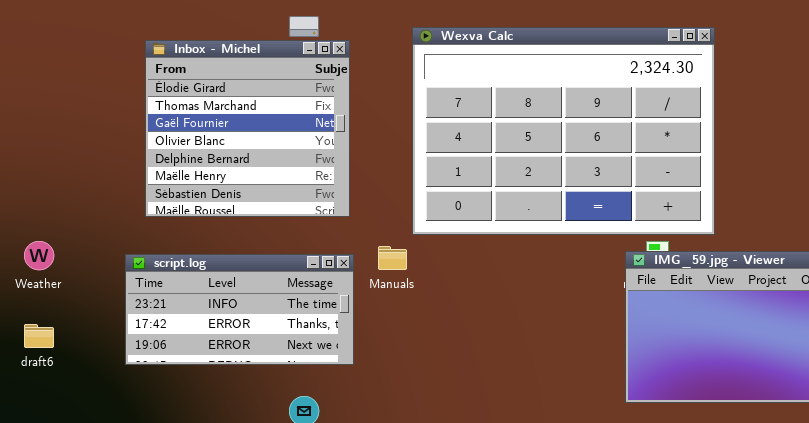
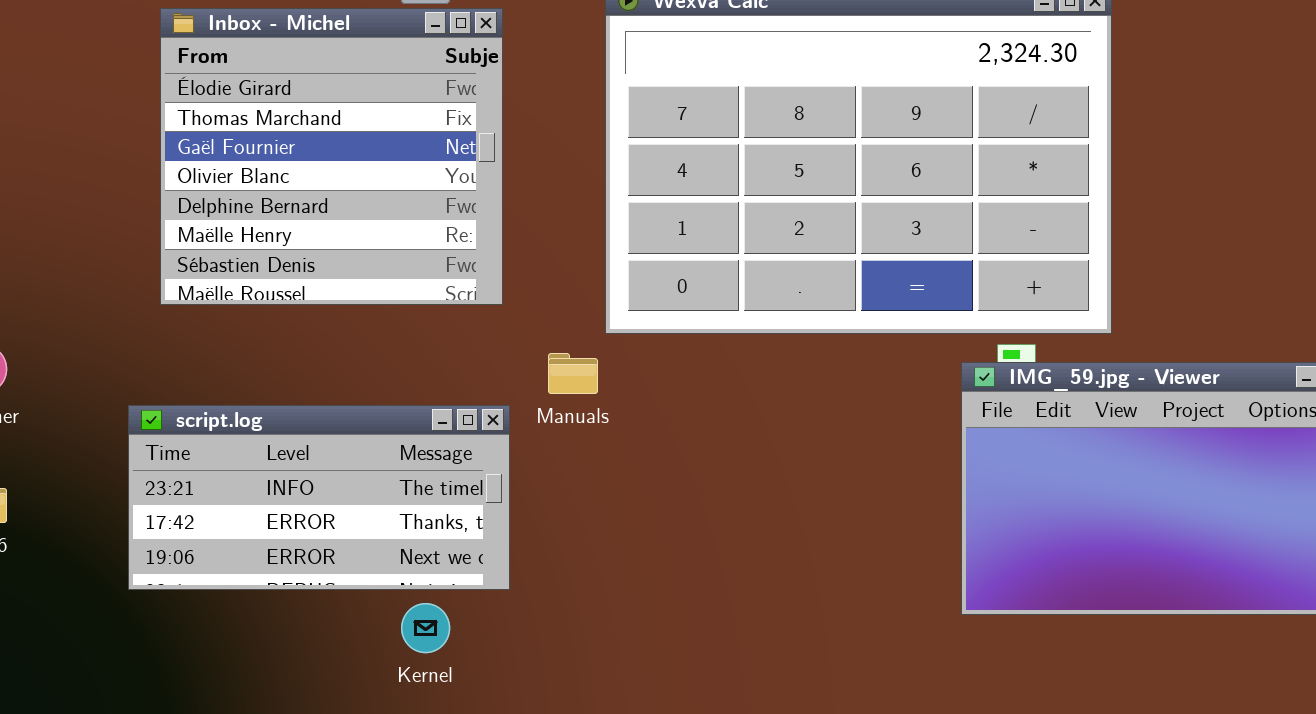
script.log: [125,254,354,365] -> [128,405,510,590], moved

